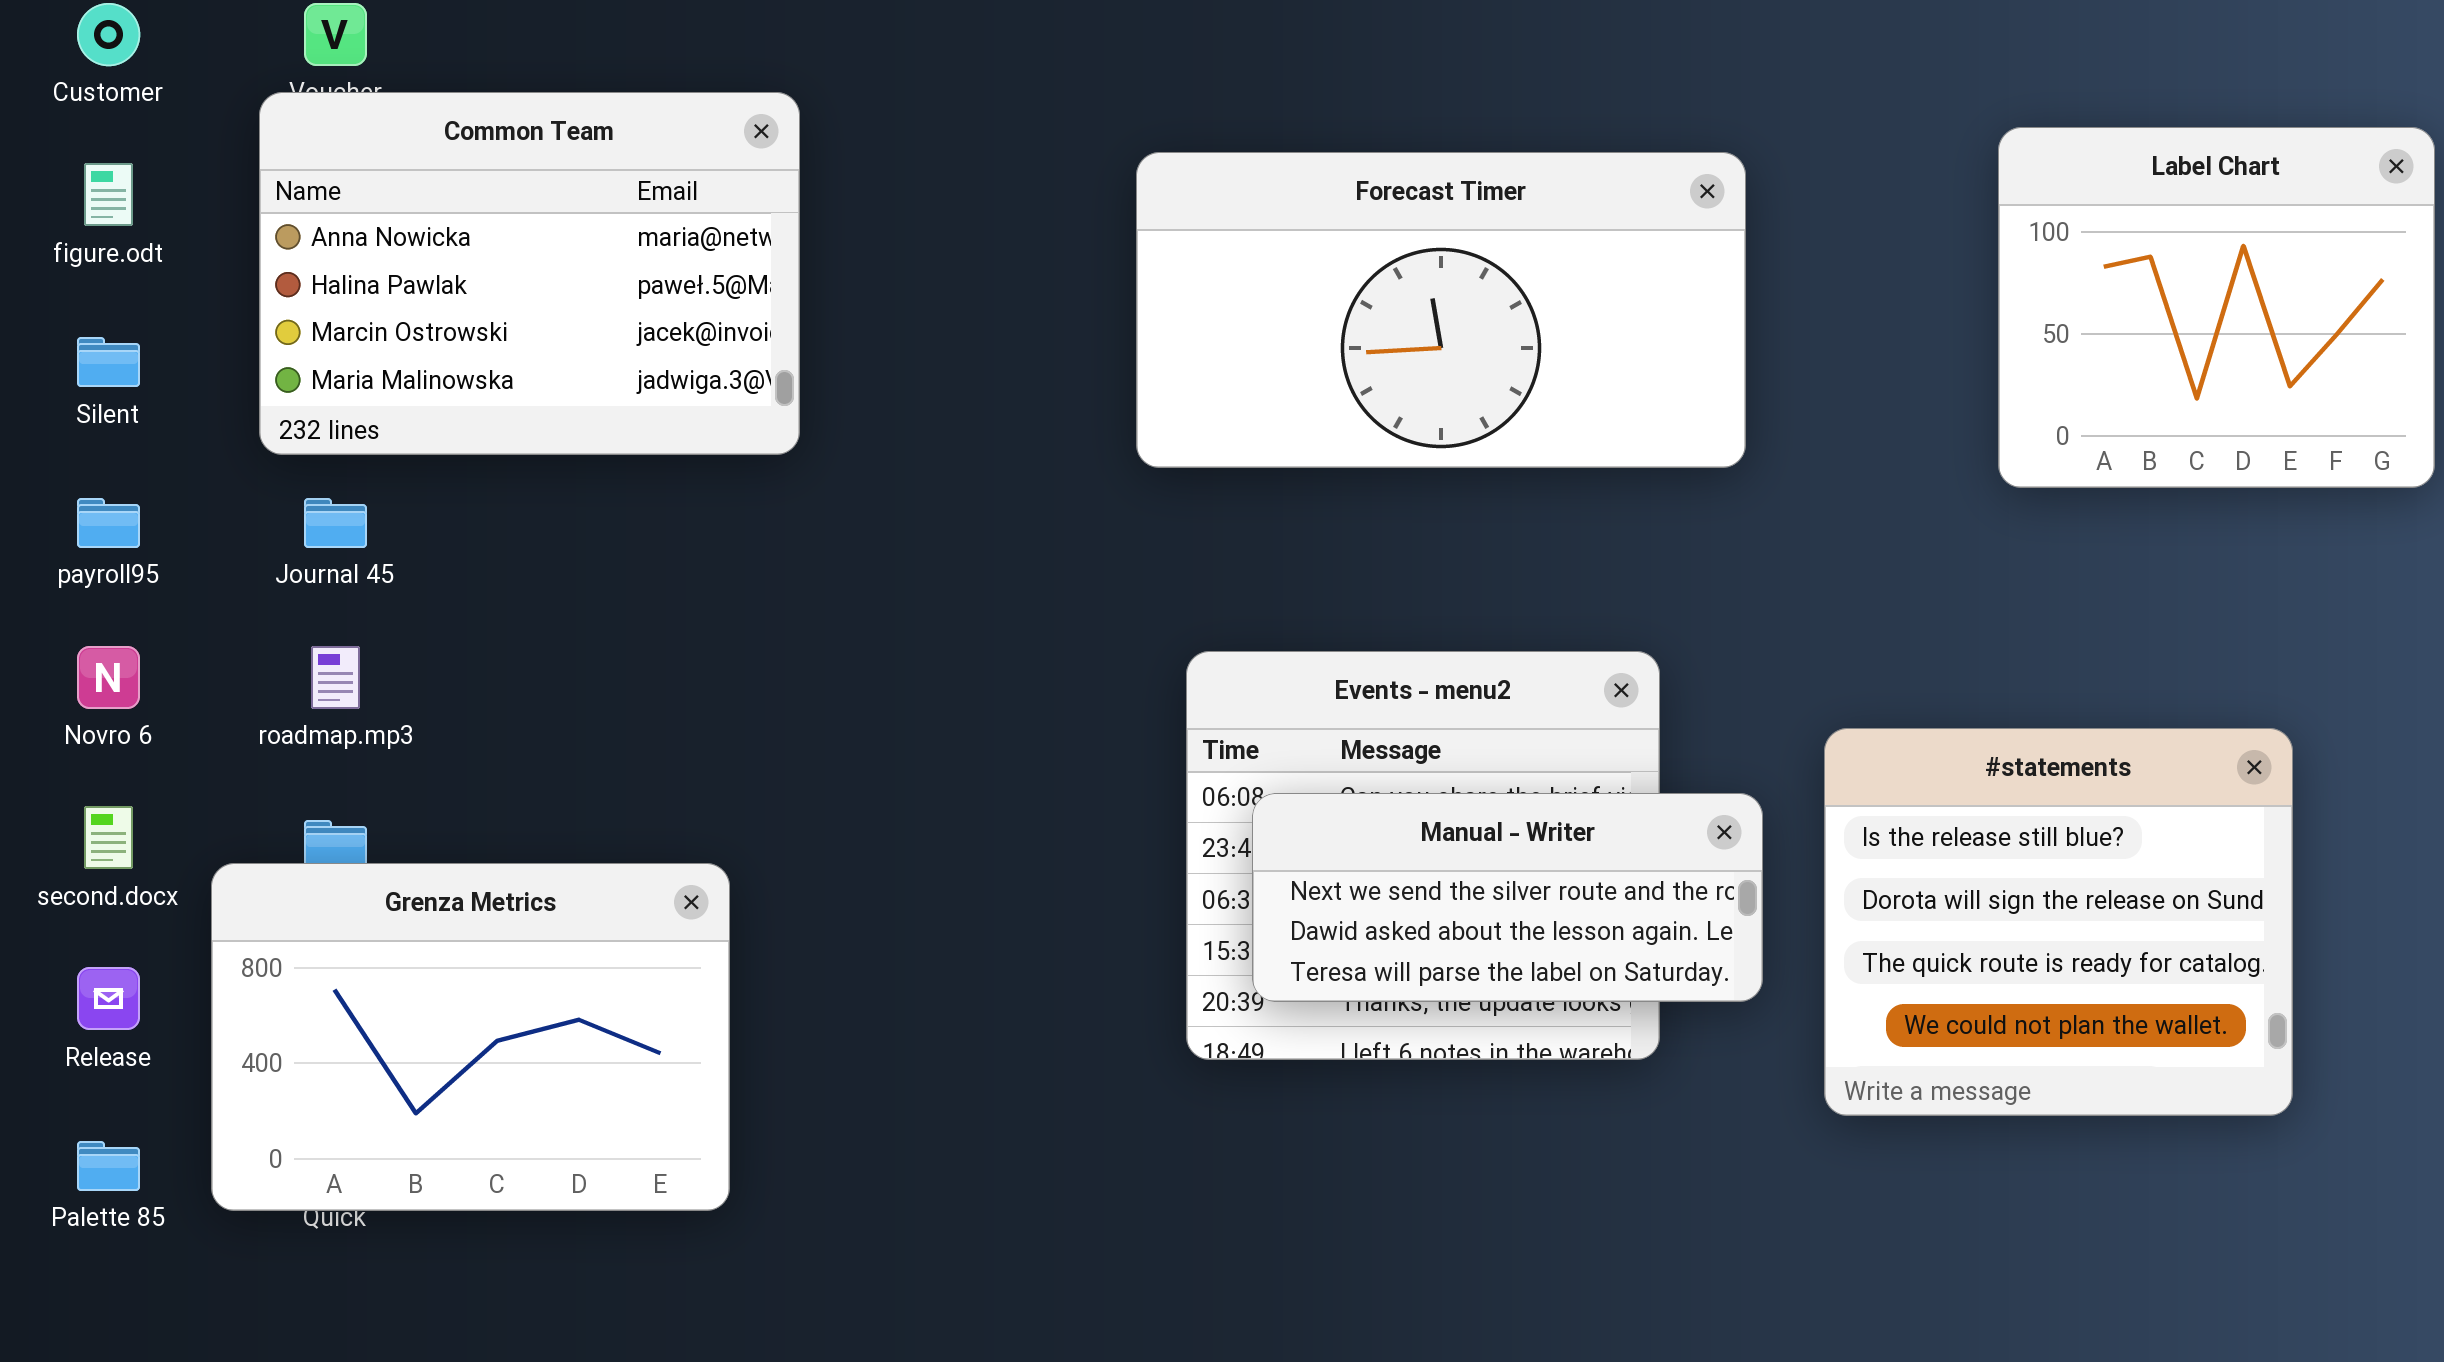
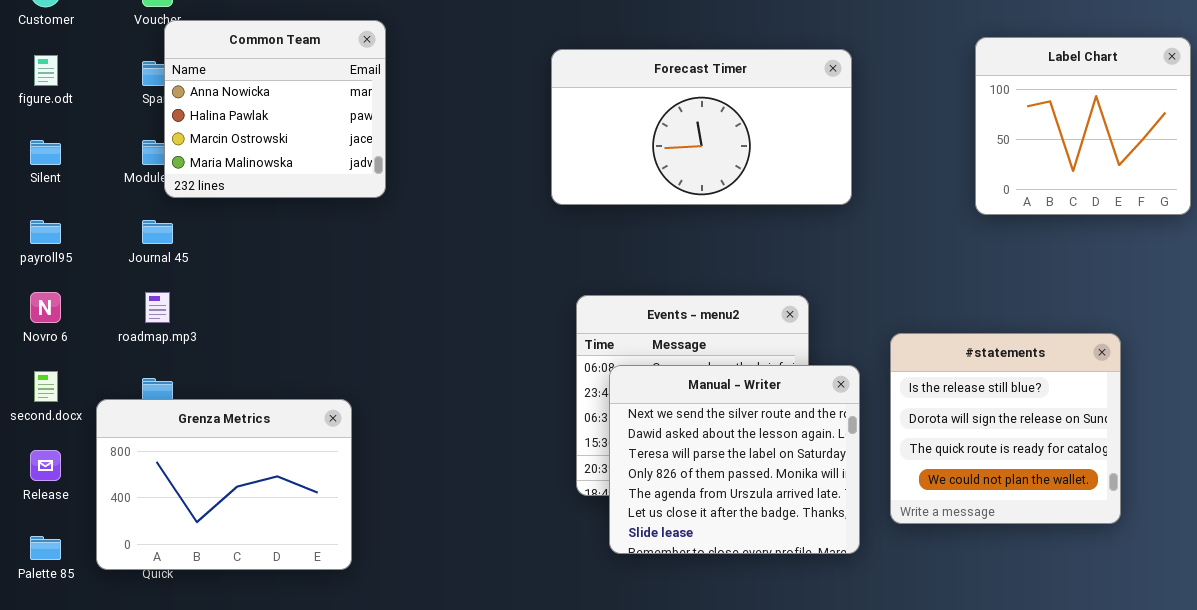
Common Team: [259,92,800,455] -> [164,20,386,198], resized
Manual - Writer: [1252,793,1763,1002] -> [609,365,860,554], resized

